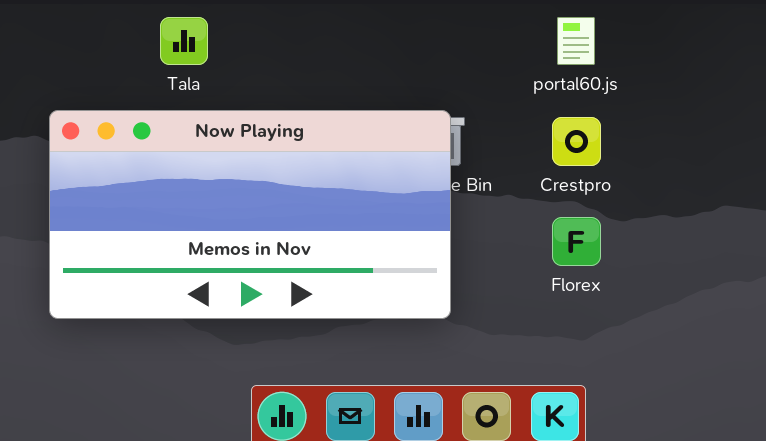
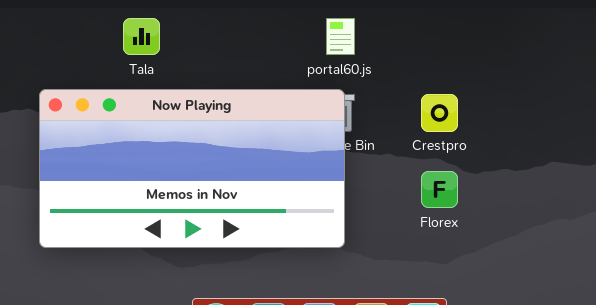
portal60.js: [557,17,595,65] -> [326,18,355,55], moved

